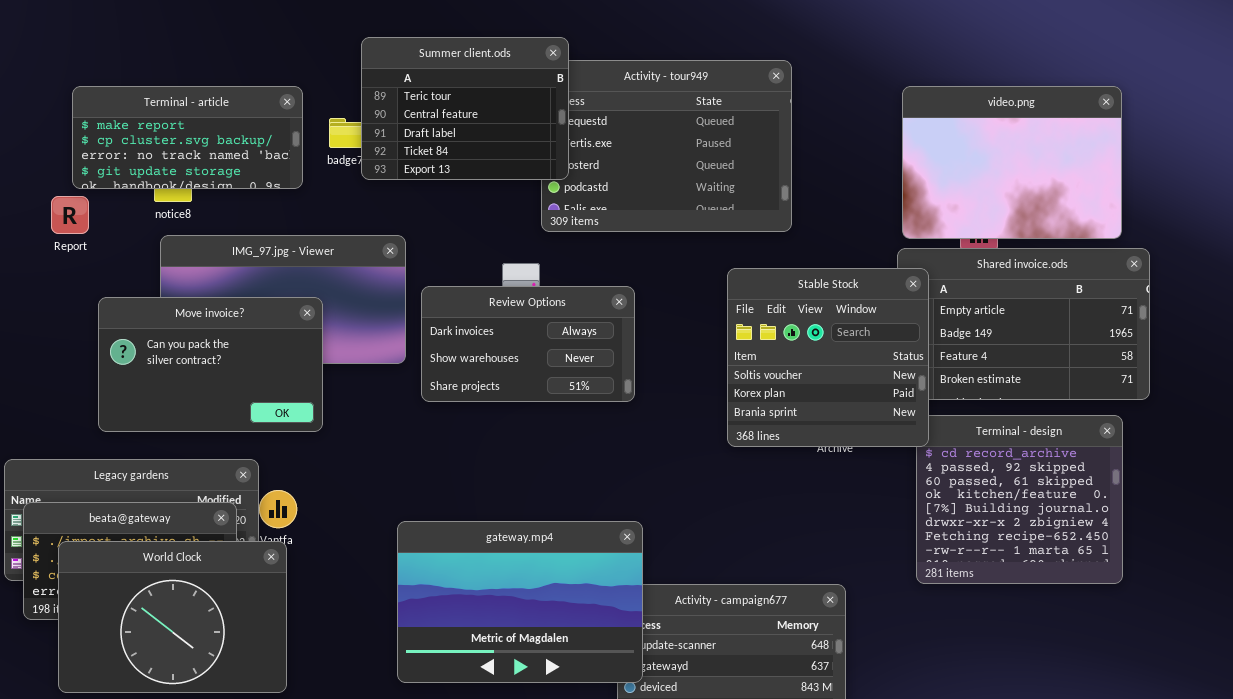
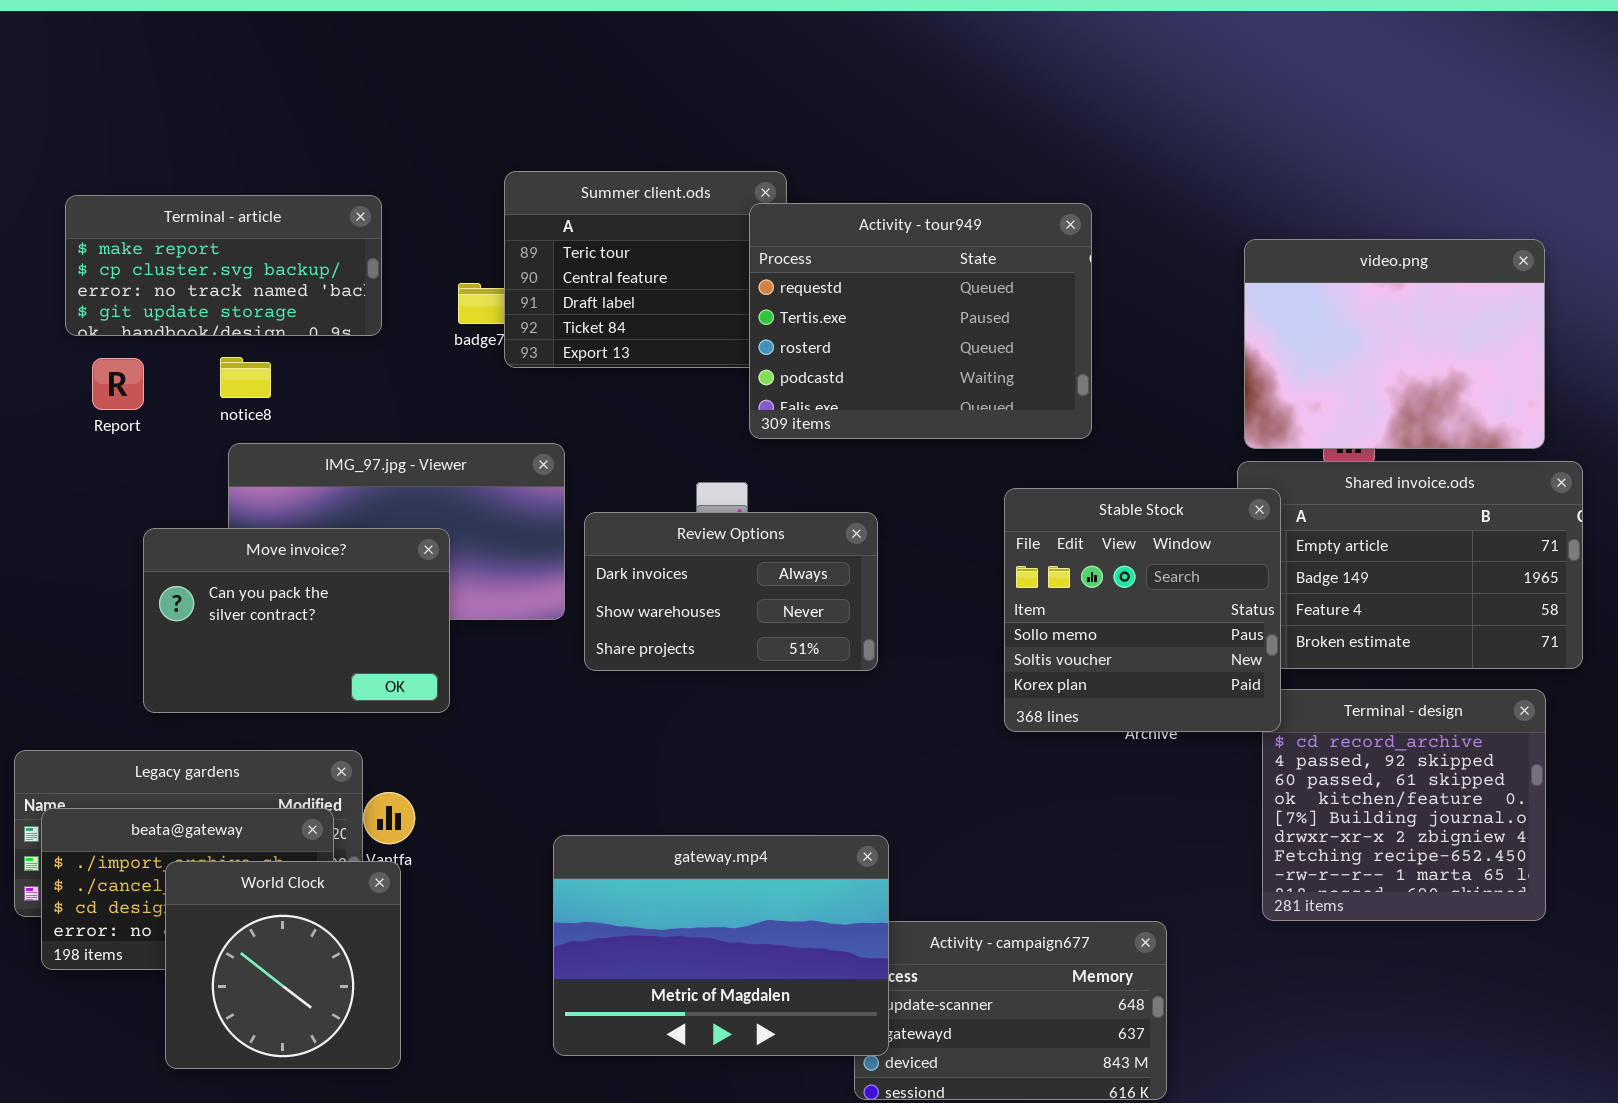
Activity - tour949: [541,60,792,232] -> [749,203,1092,439], raised
Terminal - article: [72,86,303,189] -> [65,195,382,336], moved
Report: [51,196,89,234] -> [92,358,144,410], moved
Stable Stock: [727,268,929,447] -> [1004,488,1281,732], scrolled up 1 row
World Clock: [58,541,287,693] -> [165,861,401,1069], resized

